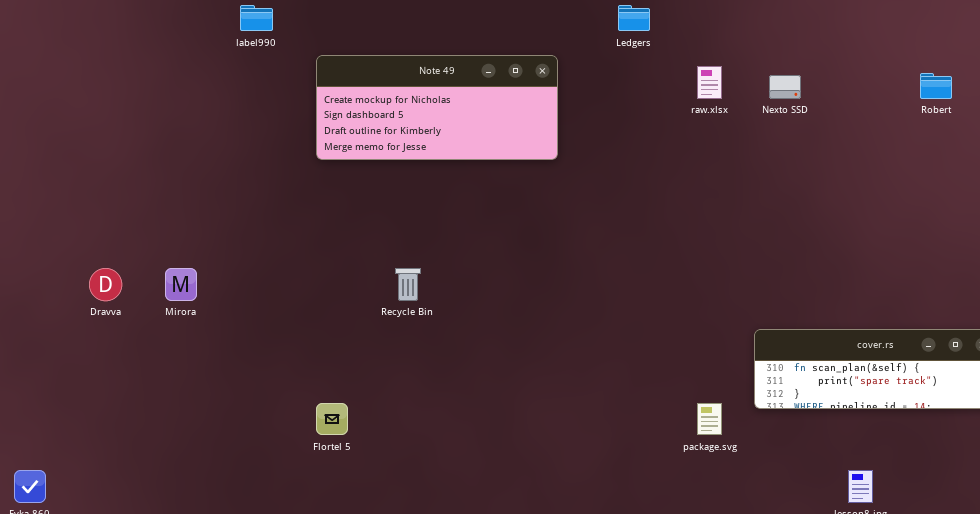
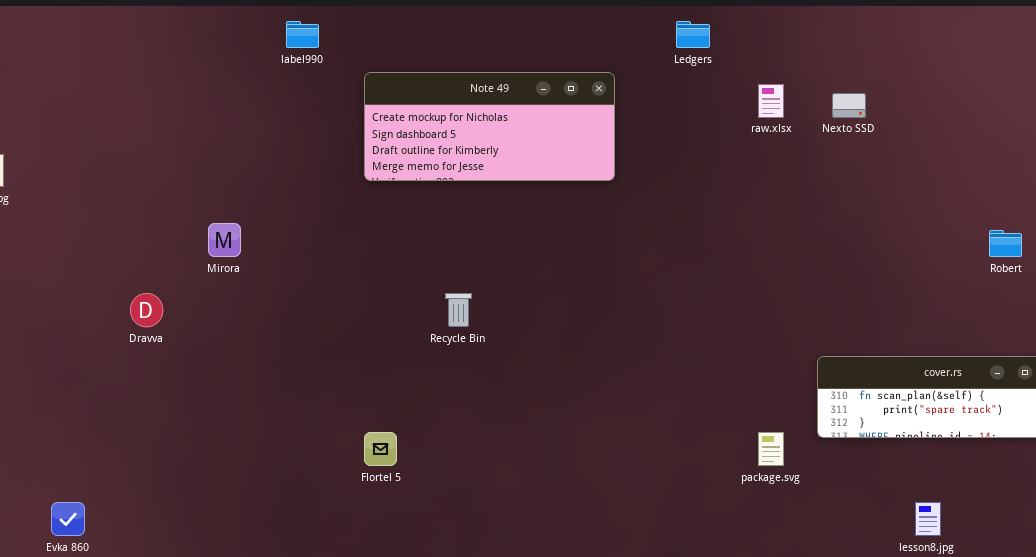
Robert: [920,73,952,99] -> [989,230,1022,257], moved
Mirora: [165,268,197,301] -> [208,223,241,257], moved

